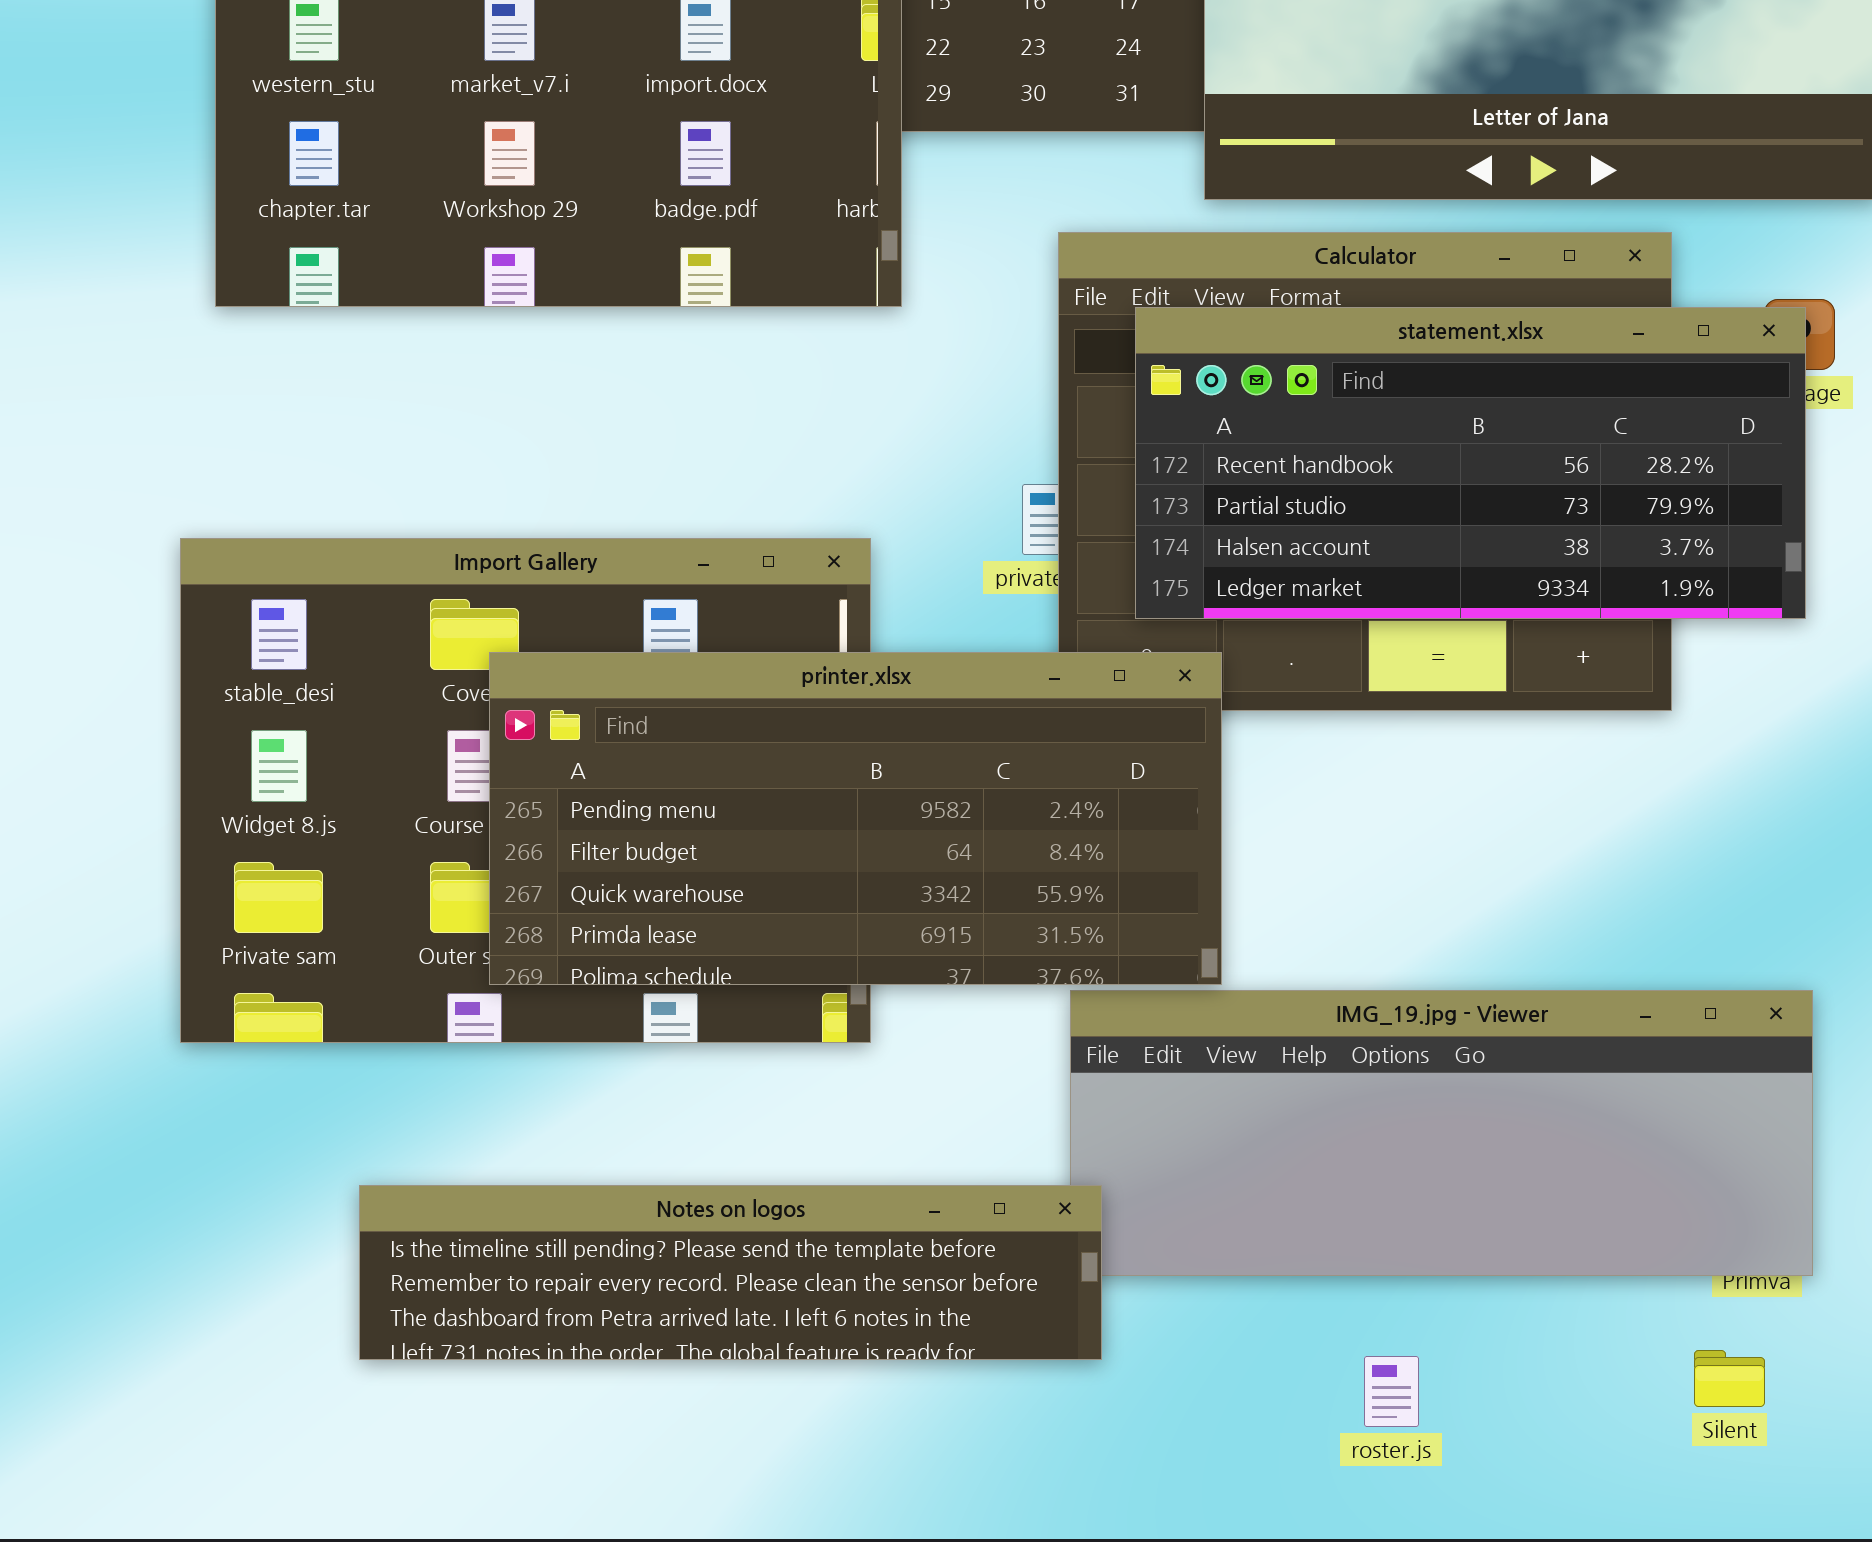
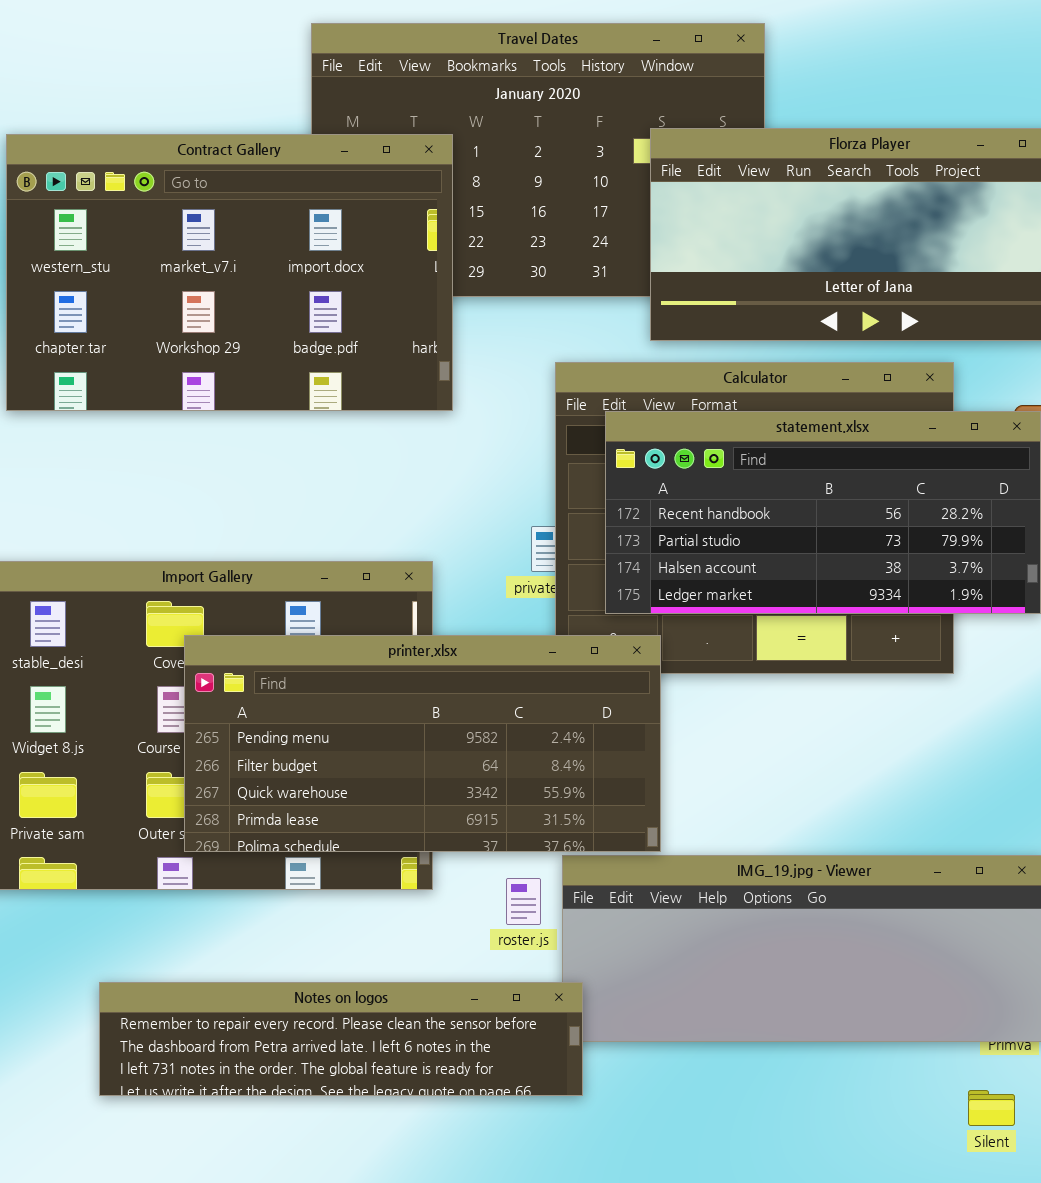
Notes on logos: [359,1185,1102,1360] -> [99,982,583,1096], scrolled down 1 row
roster.js: [1364,1356,1419,1427] -> [506,878,541,925], moved

